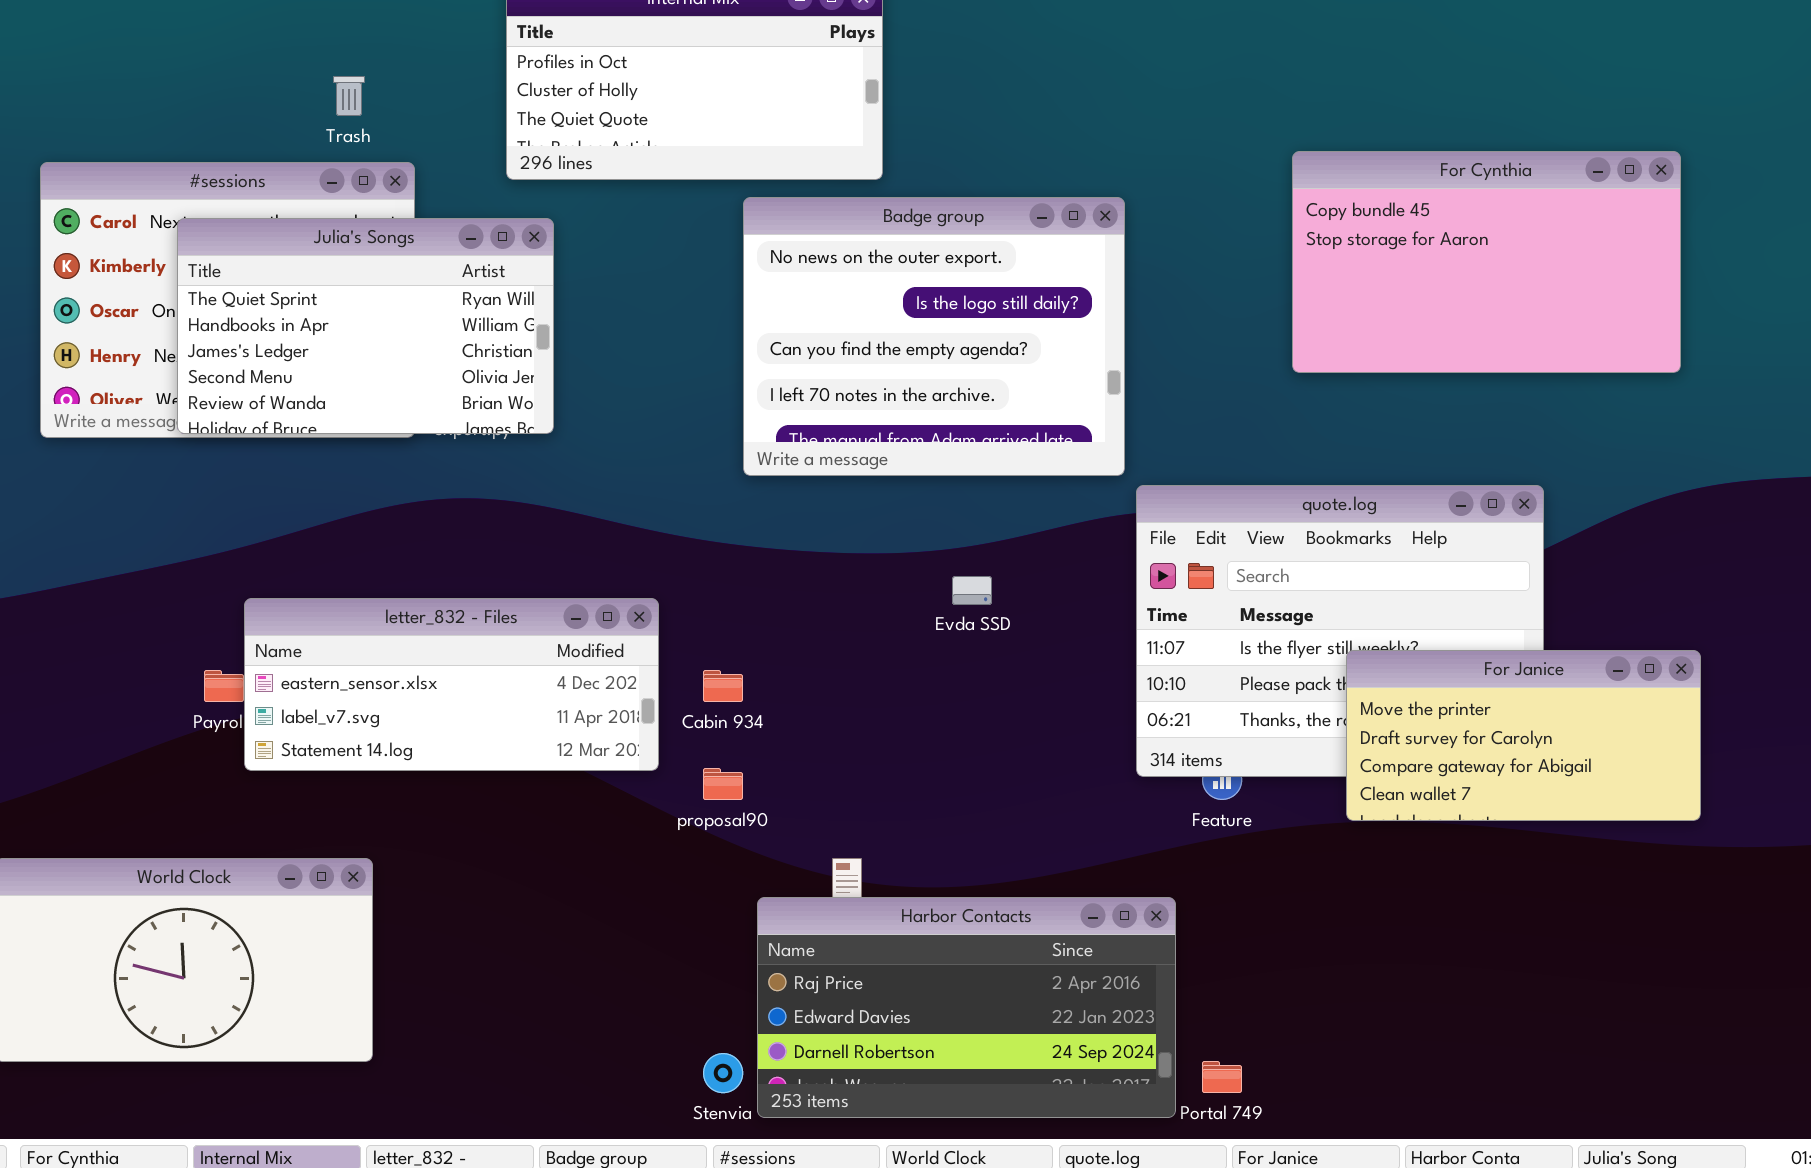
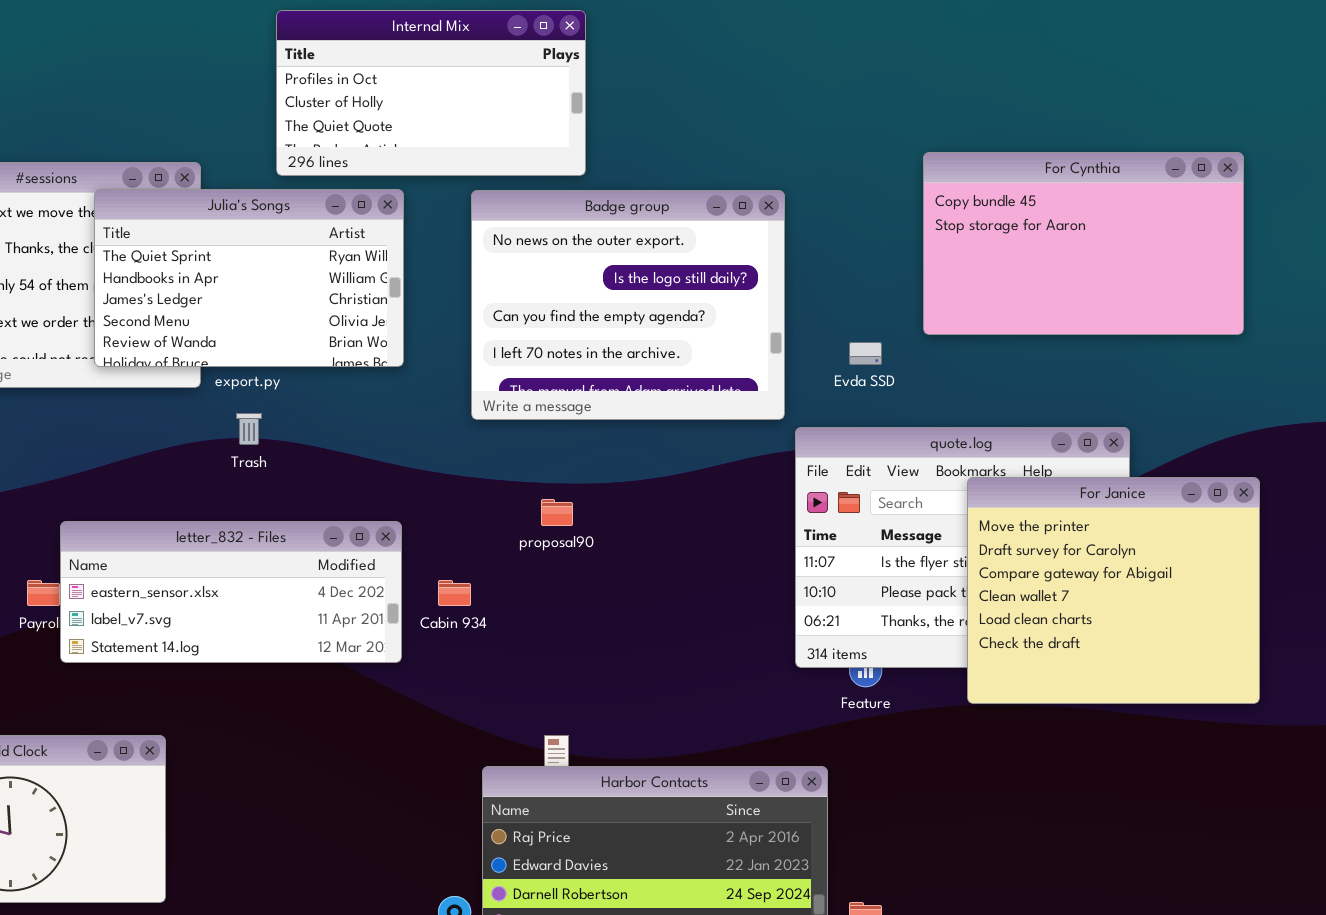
Trash: [333,76,365,116] -> [236,413,262,445], moved
Julia's Songs: [177,218,554,434] -> [94,189,404,367], moved
Evda SSD: [952,576,992,605] -> [849,342,882,365], moved
For Janice: [1346,650,1701,821] -> [967,477,1260,704], resized
proposal90: [703,768,743,800] -> [541,499,573,526], moved

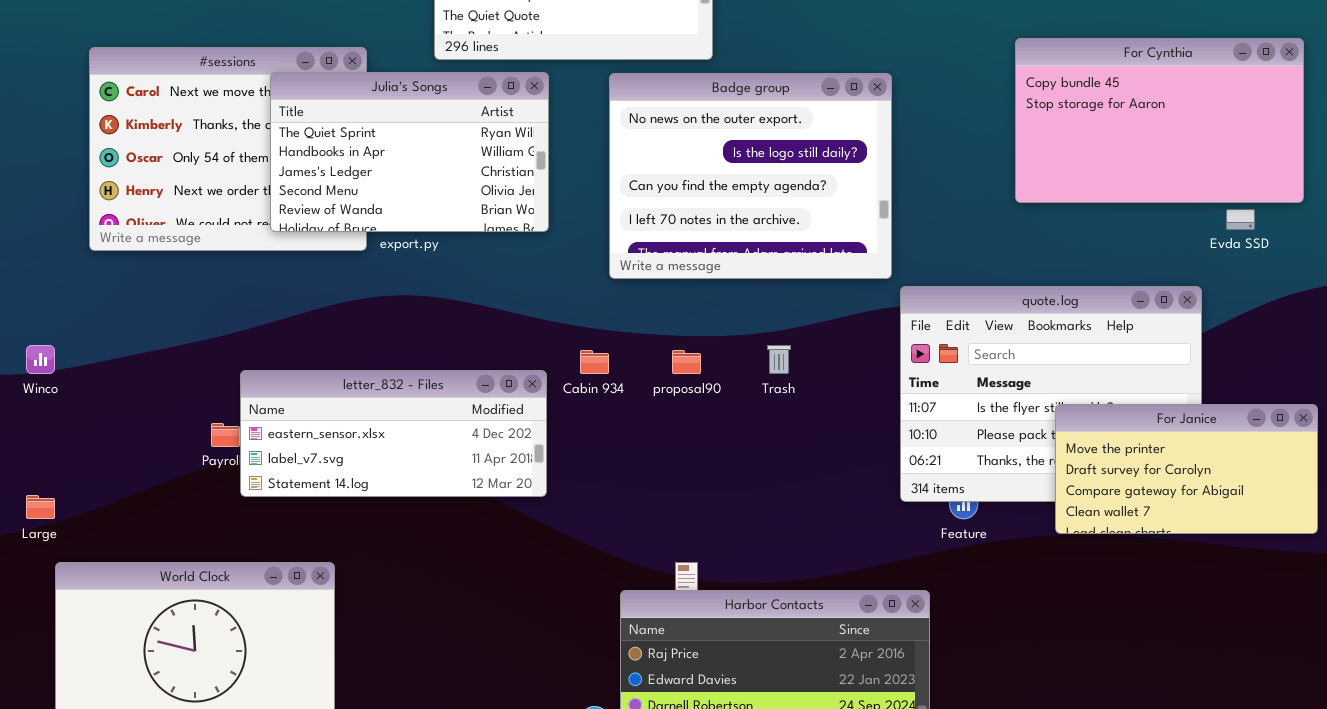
Evda SSD: [849,342,882,365] -> [1226,209,1255,230], moved
Trash: [236,413,262,445] -> [767,345,791,374], moved
For Janice: [967,477,1260,704] -> [1055,404,1318,534], resized
Cabin 934: [438,580,471,606] -> [580,350,609,374], moved

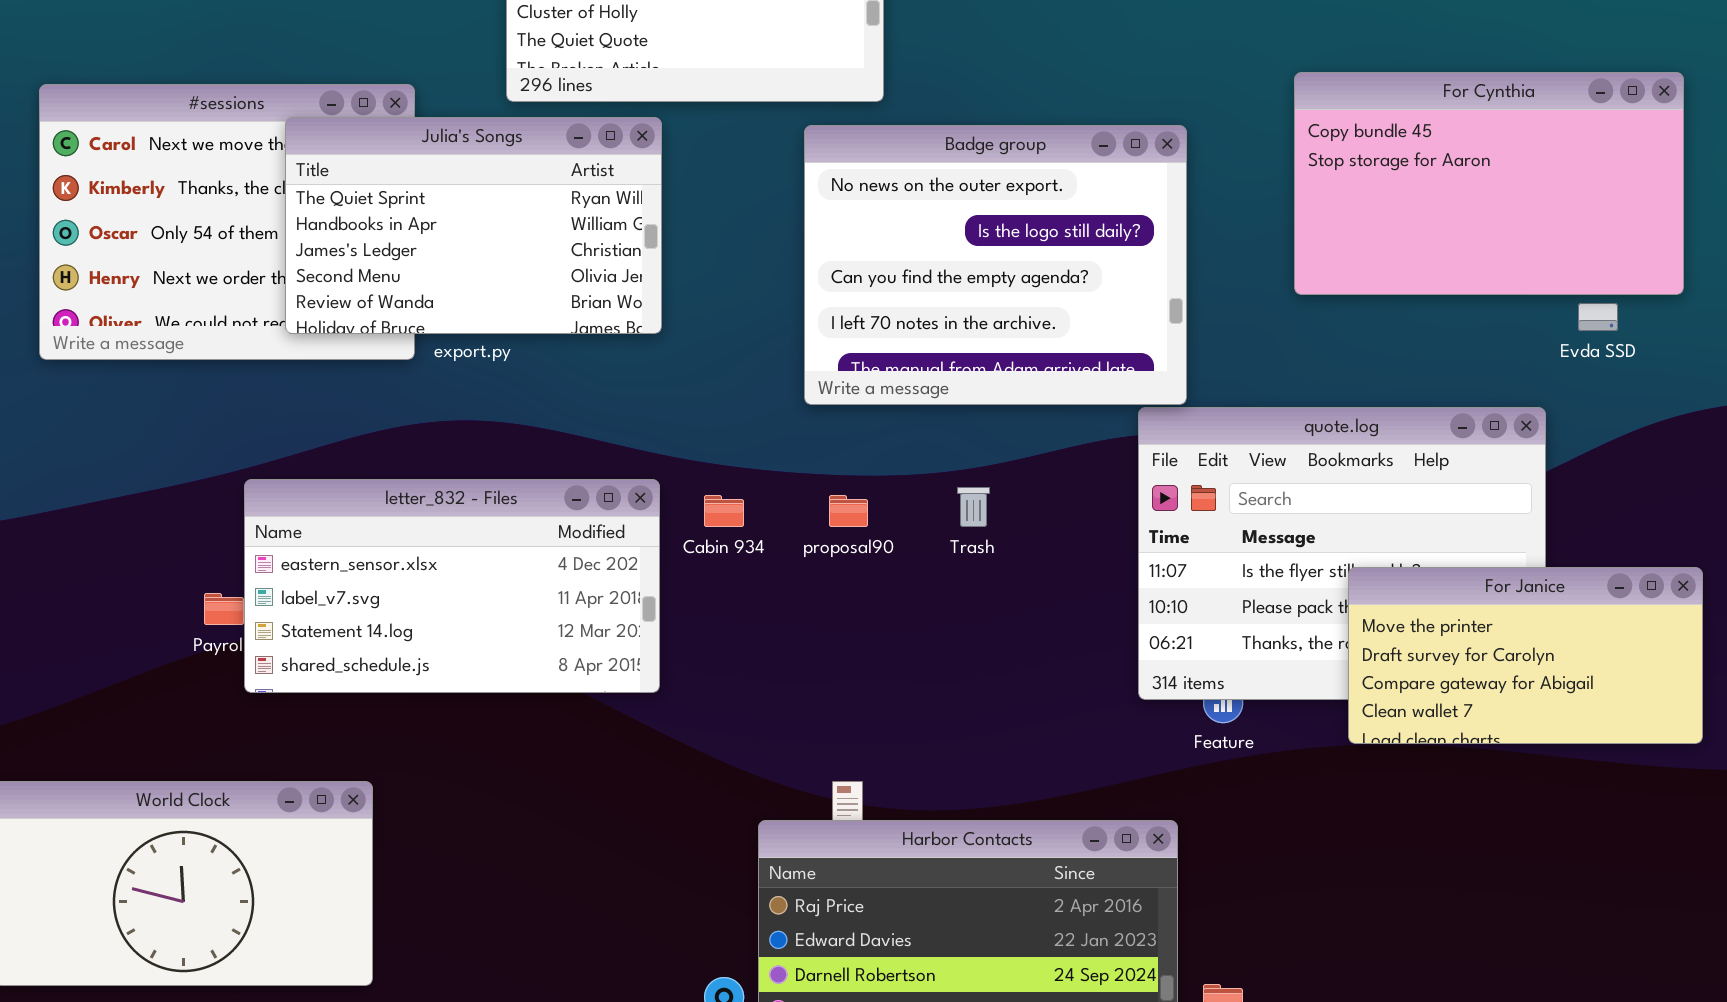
Badge group: [609,73,892,279] -> [804,125,1187,405], moved
letter_832 - Files: [240,370,547,497] -> [244,479,660,693], resized

